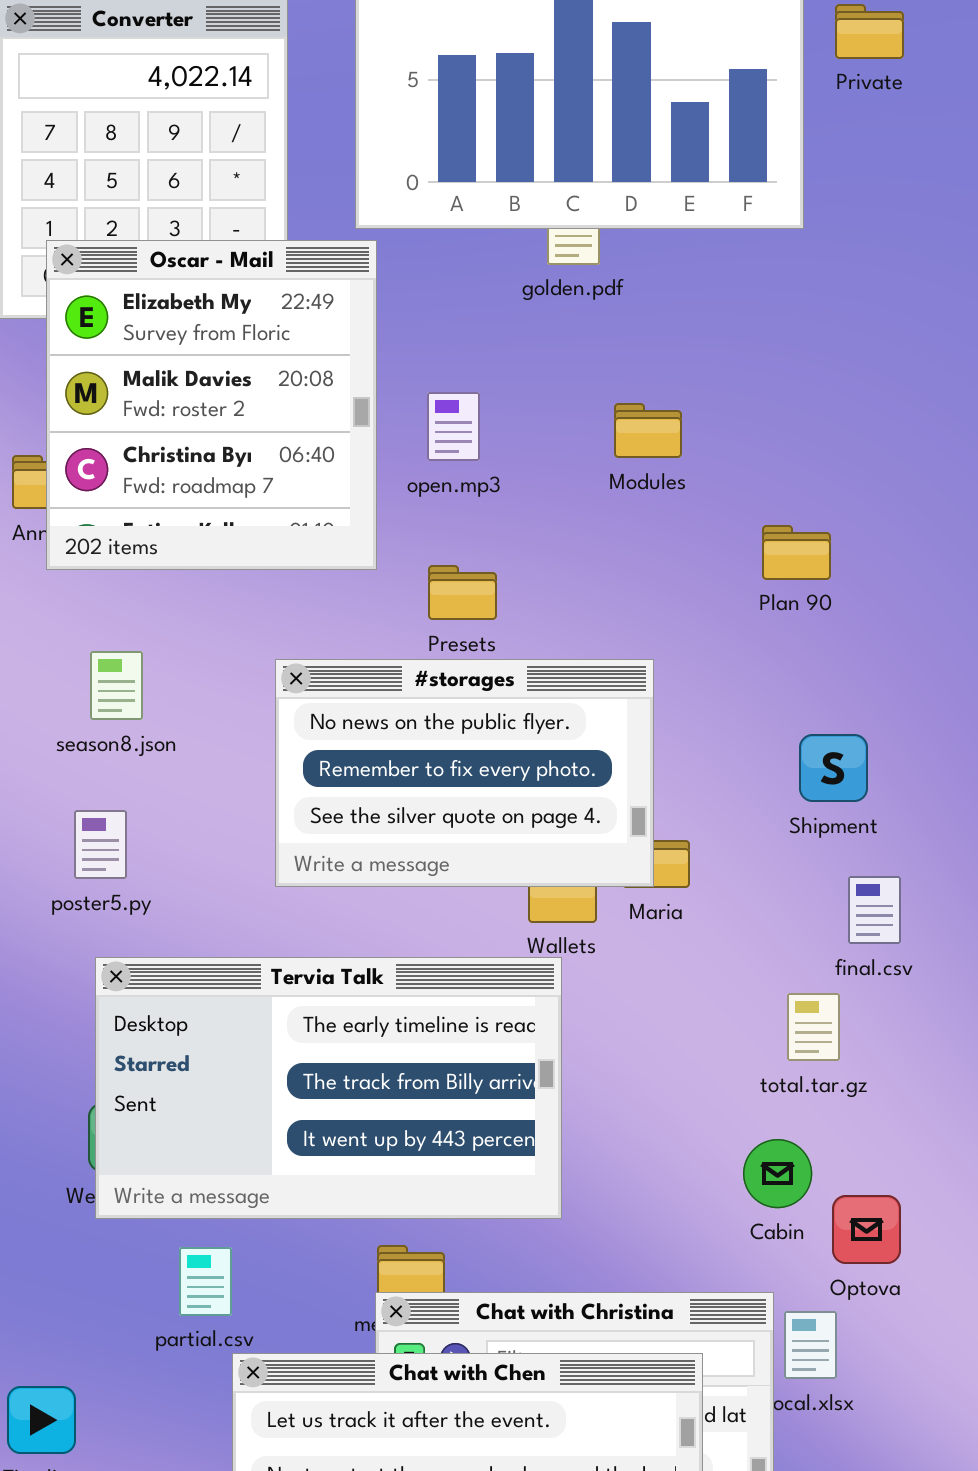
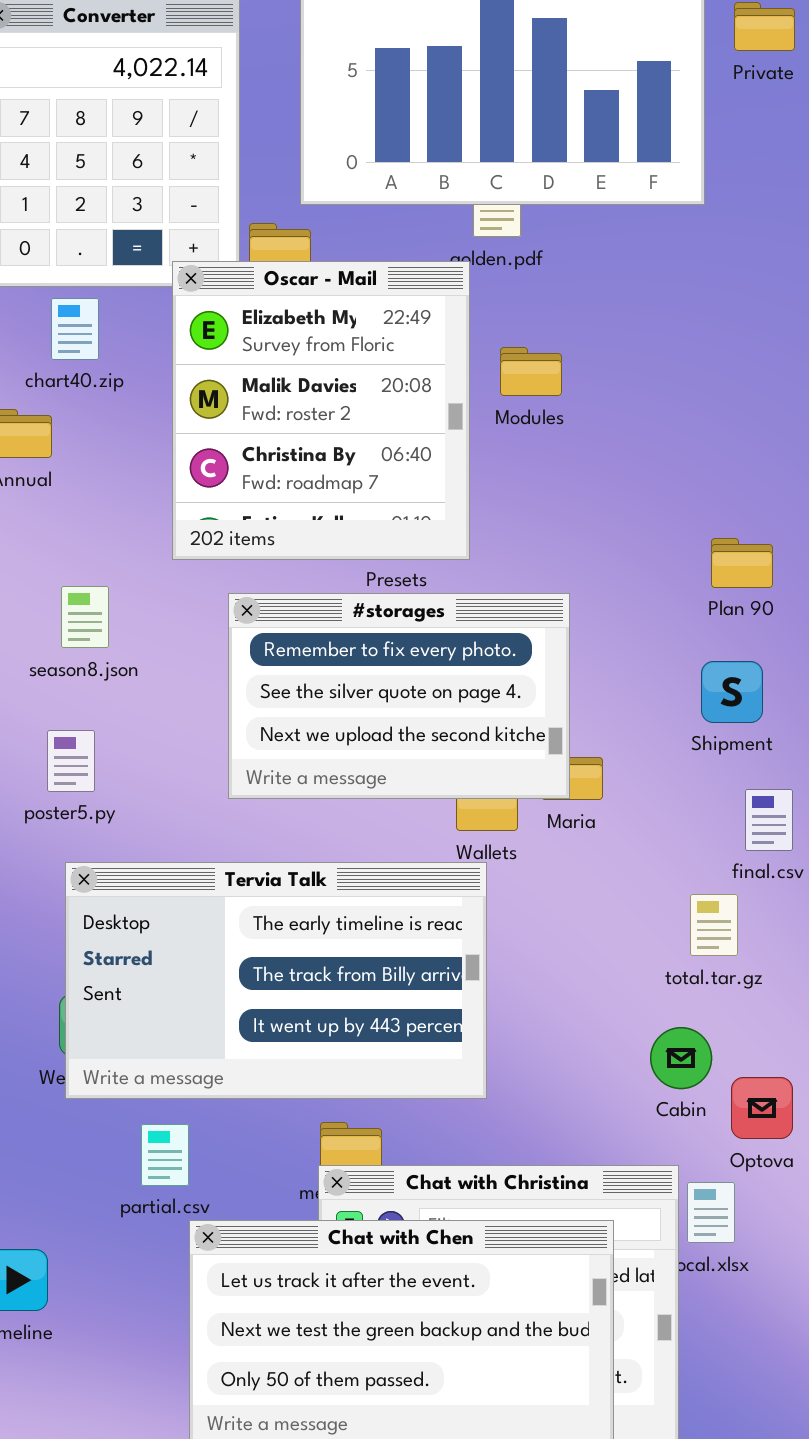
Oscar - Mail: [46,240,377,570] -> [172,261,470,560], moved
Modules: [614,403,682,458] -> [500,347,562,396], moved
Plan 90: [762,525,831,580] -> [711,538,773,588], moved
#storages: [275,659,654,887] -> [228,593,570,799], scrolled down 1 row

